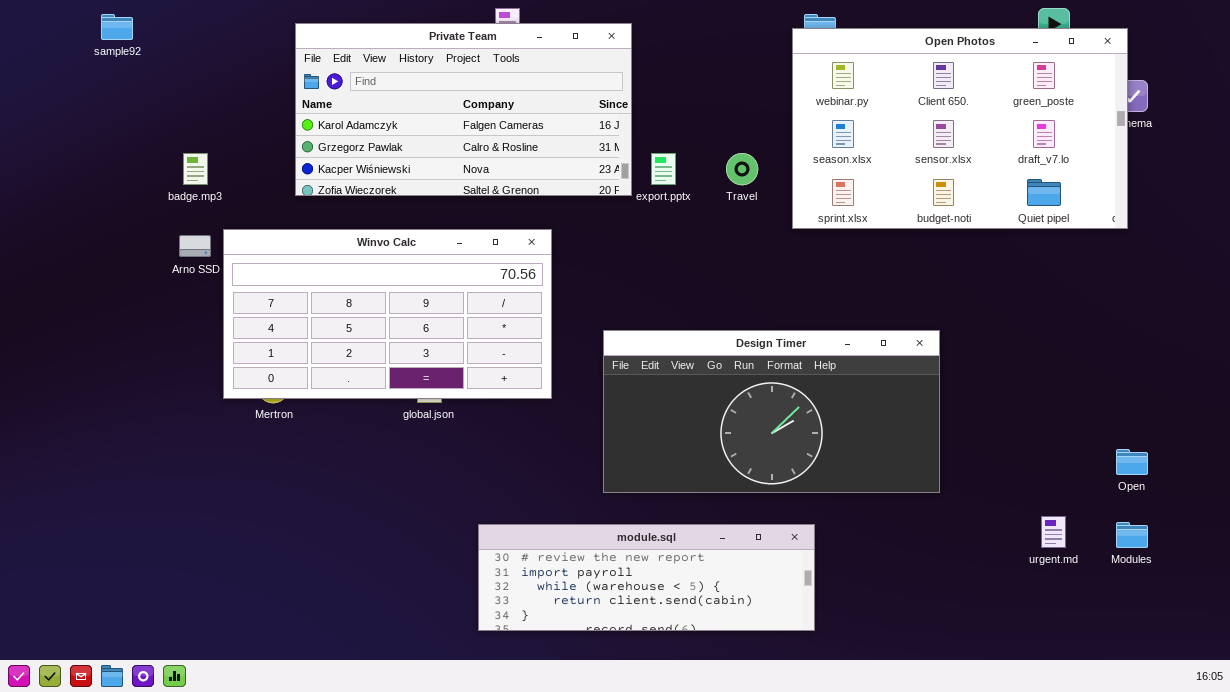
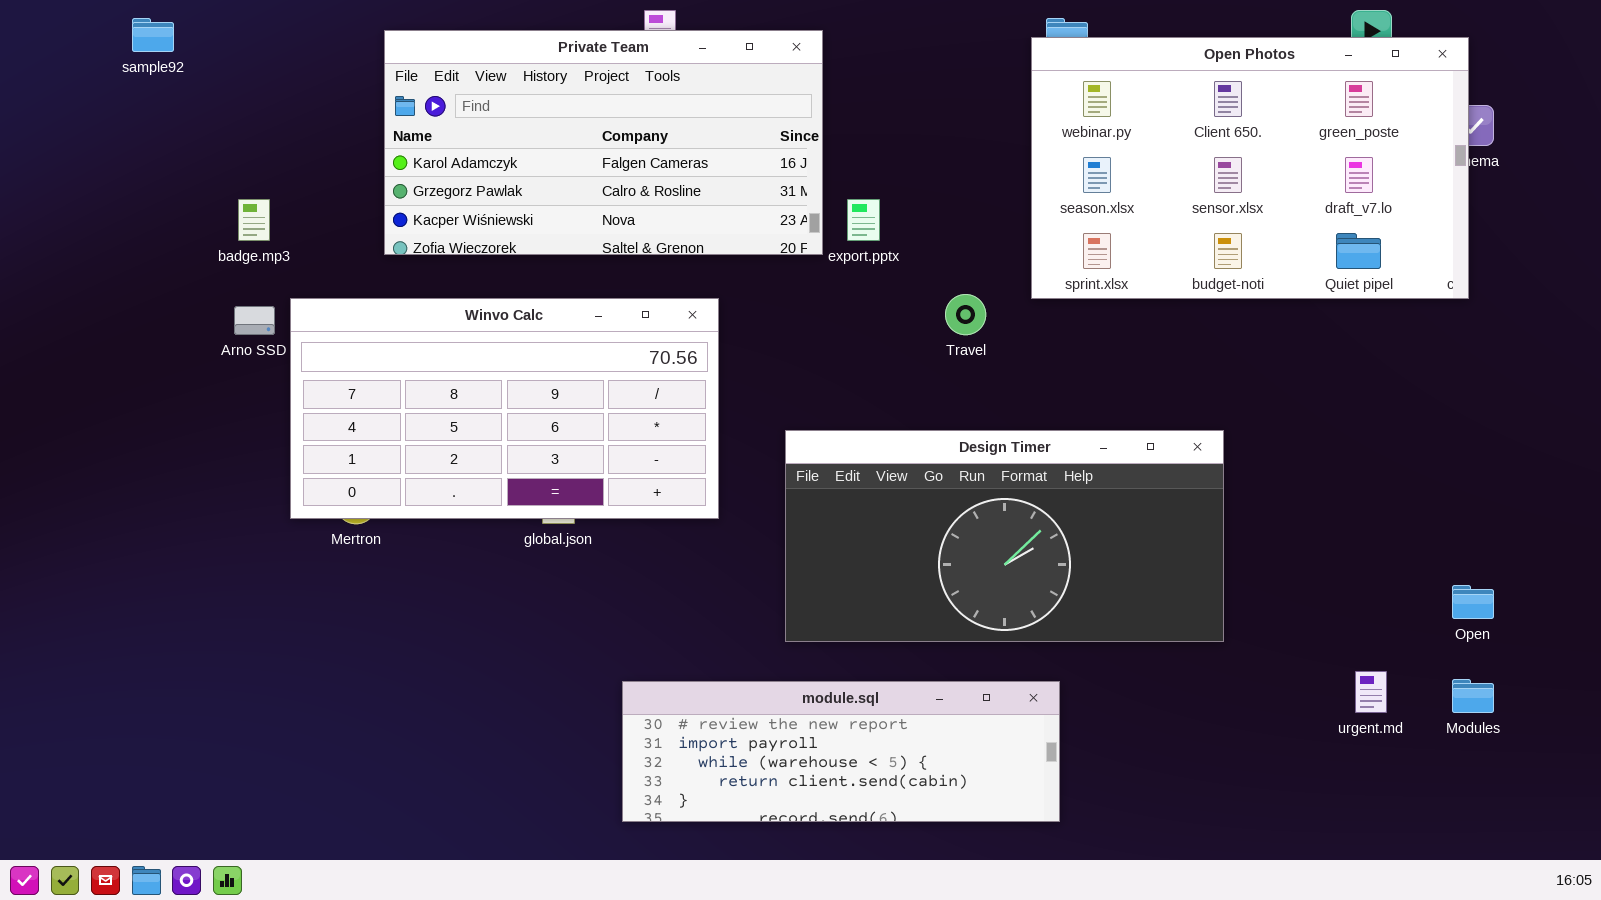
Travel: [726,153,758,185] -> [945,294,986,335], moved

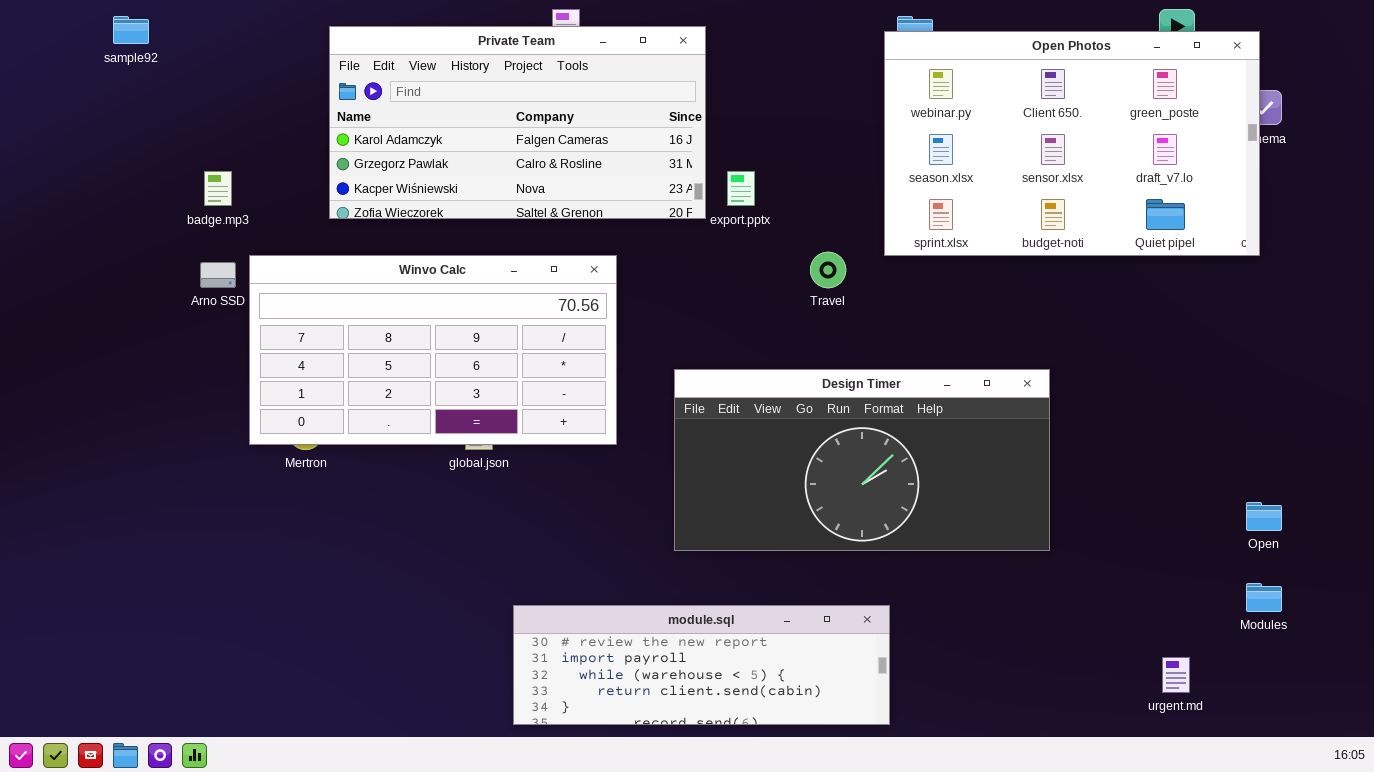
urgent.md: [1355,671,1387,713] -> [1162,657,1190,693], moved
module.sql: [622,681,1060,822] -> [513,605,890,725], moved

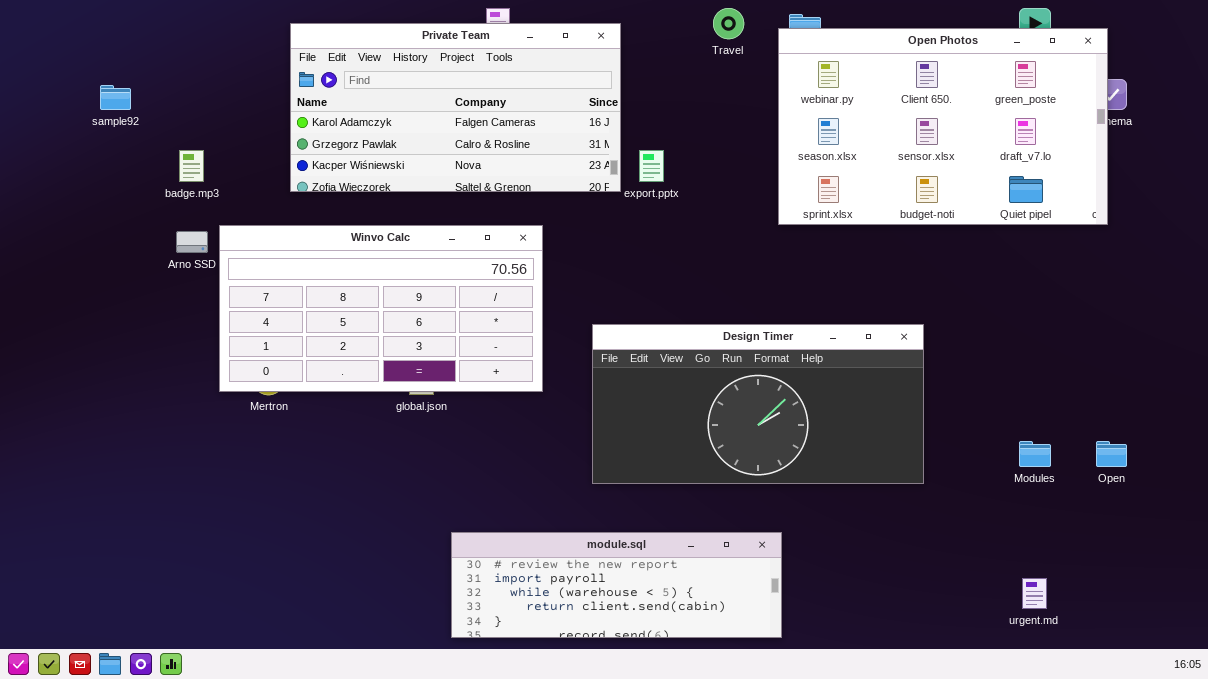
sample92: [113,16,149,44] -> [100,85,131,110], moved
Travel: [810,252,846,288] -> [713,8,744,39], moved
Modules: [1246,583,1282,612] -> [1019,441,1051,467], moved

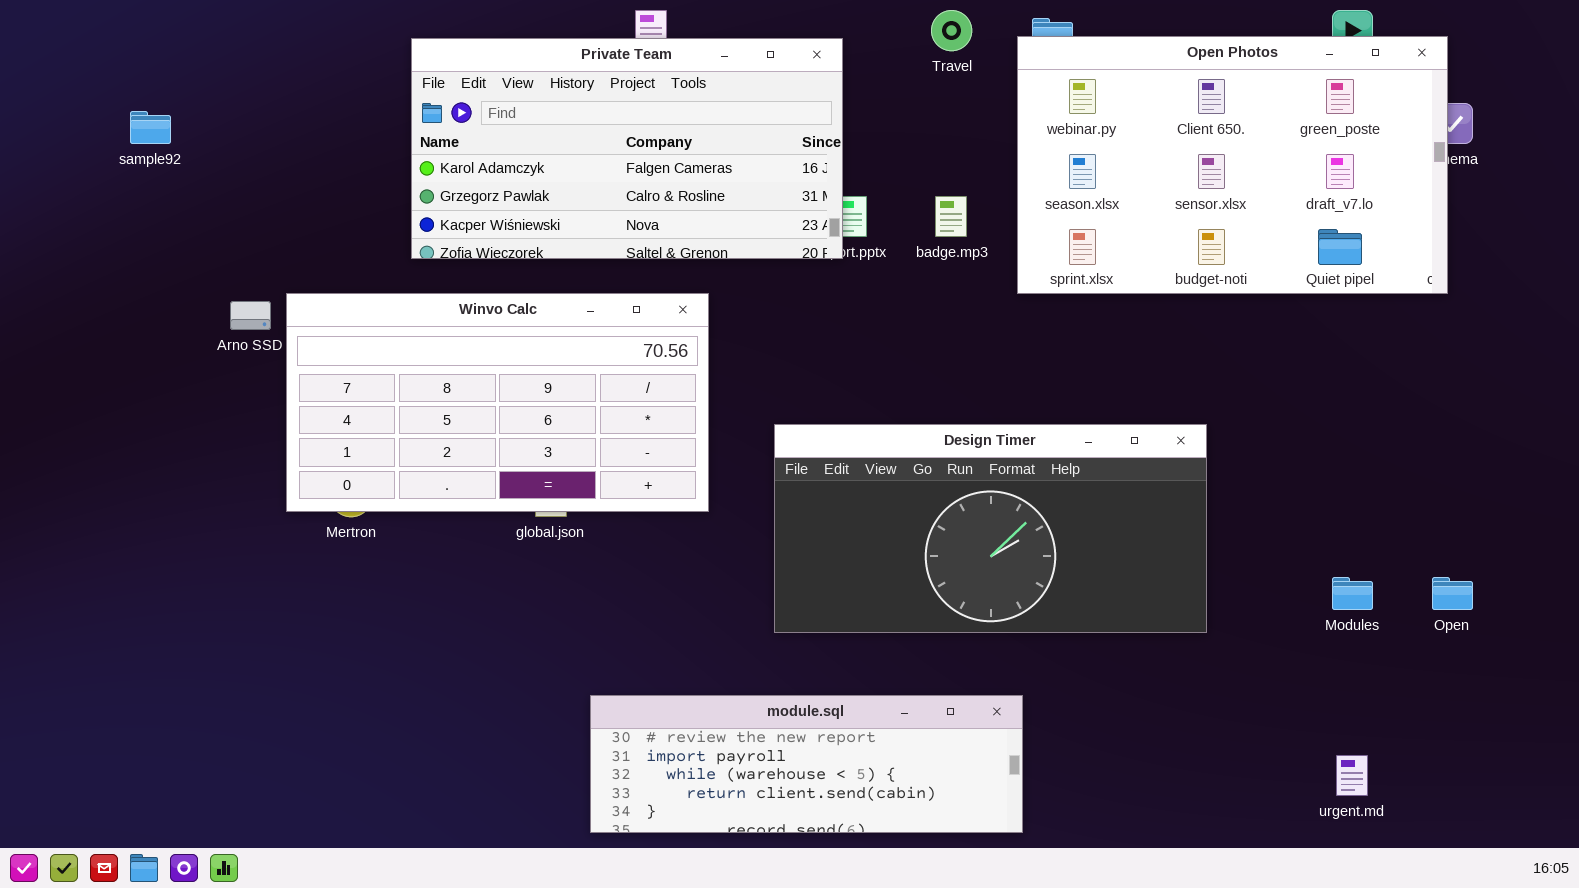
Private Team: [290,23,621,192] -> [411,38,843,259], moved
badge.mp3: [179,150,204,182] -> [935,196,967,237], moved

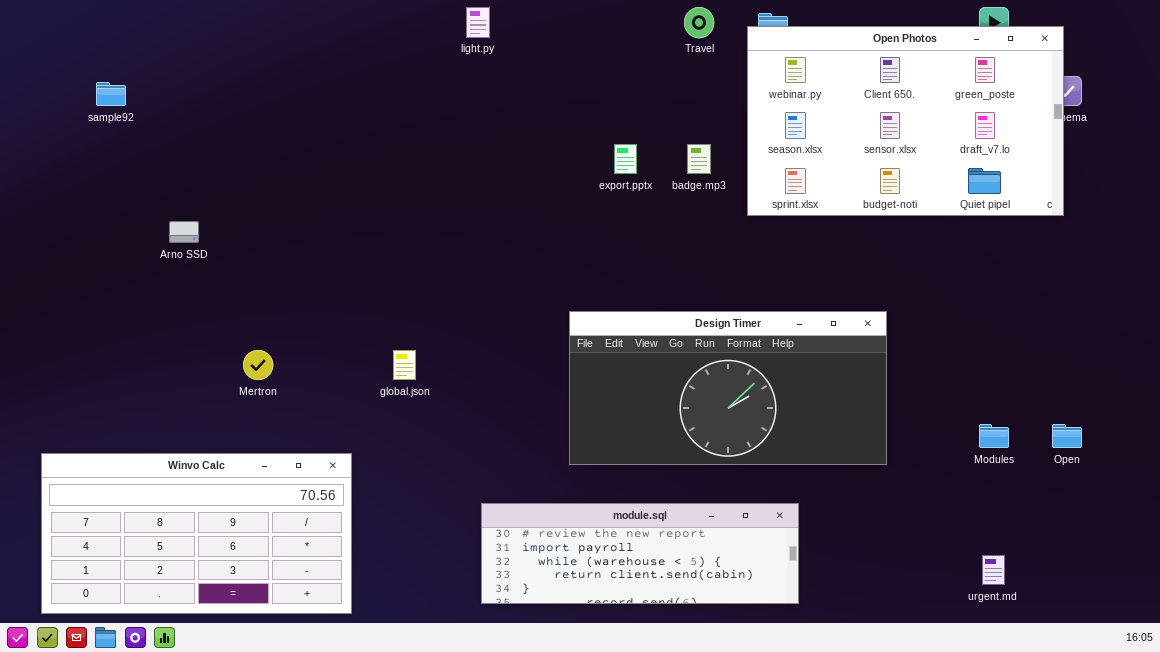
Private Team: [411,38,843,259] -> none, closed
Winvo Calc: [286,293,709,512] -> [41,453,352,614], moved
module.sql: [590,695,1023,833] -> [481,503,799,604], moved

